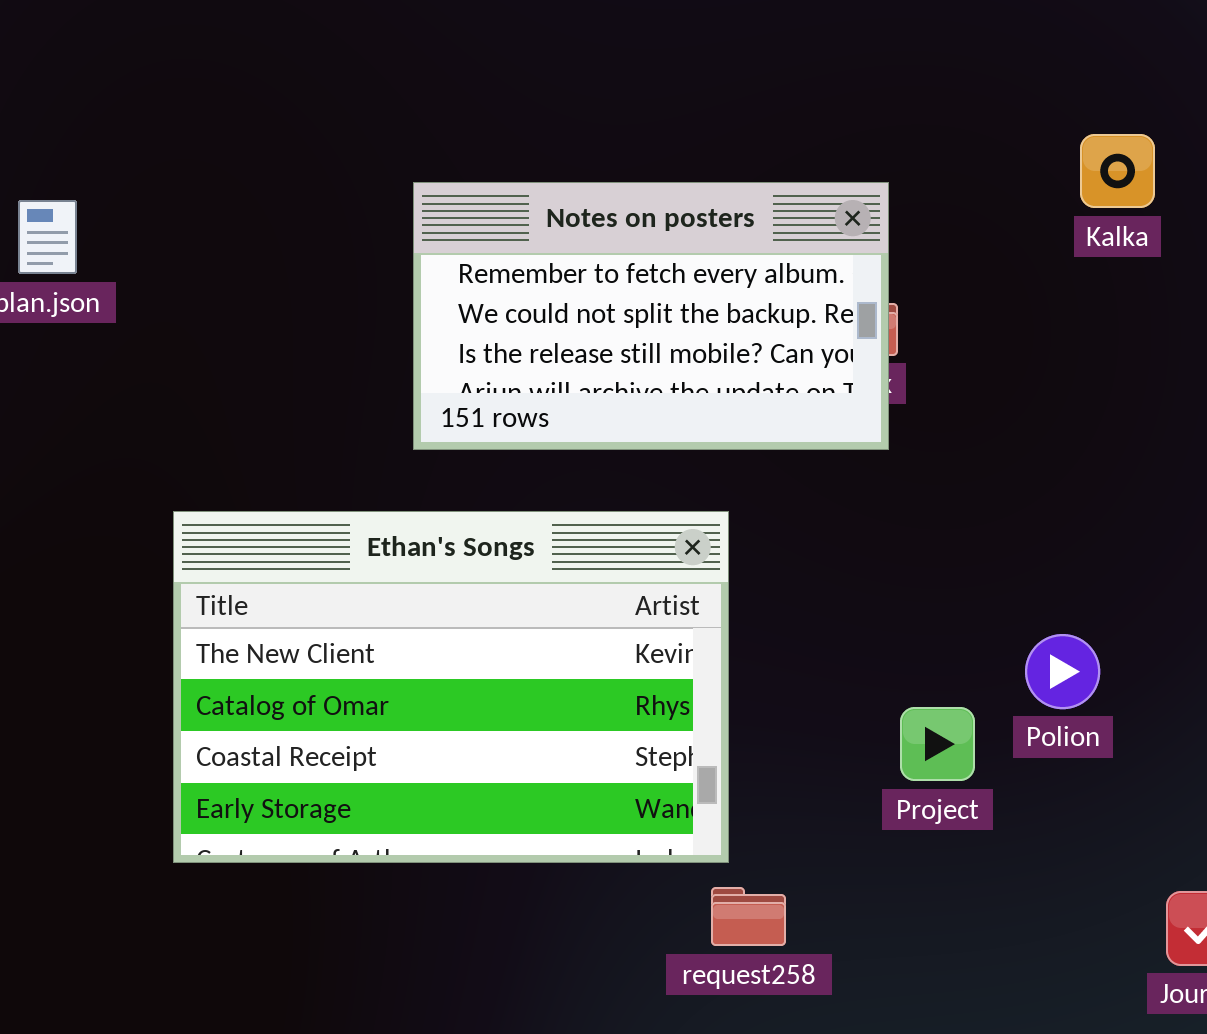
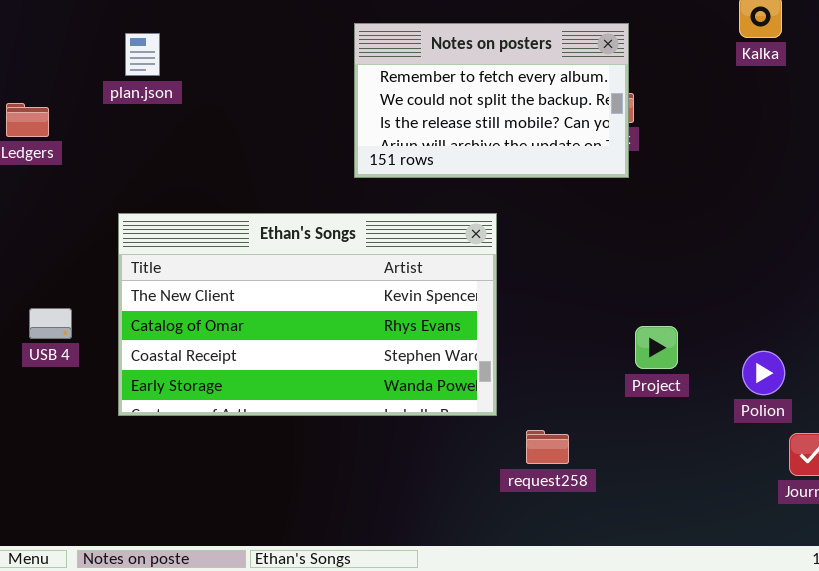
Ethan's Songs: [173,511,729,863] -> [118,213,497,416], moved, resized
Polion: [1025,634,1100,709] -> [742,351,785,395], moved

